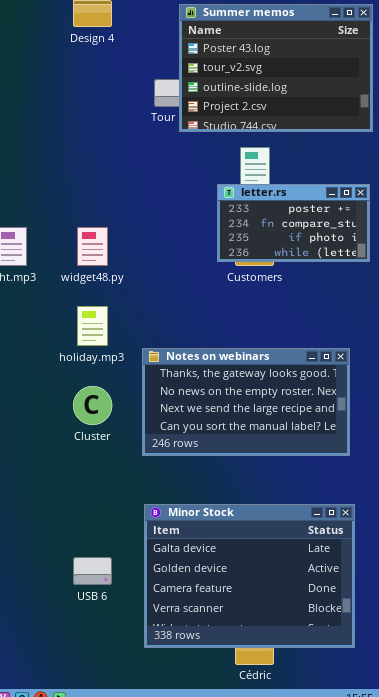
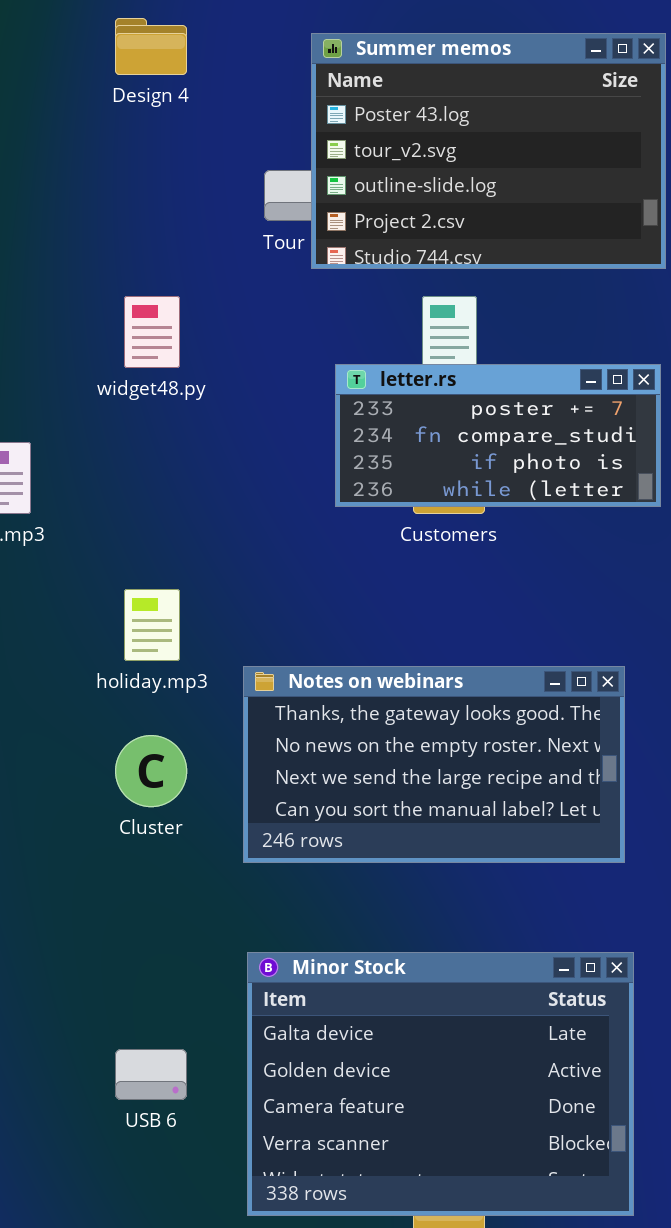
letter.rs: [217,184,370,262] -> [335,364,661,507], resized
widget48.py: [77,227,108,266] -> [124,296,180,368], moved

